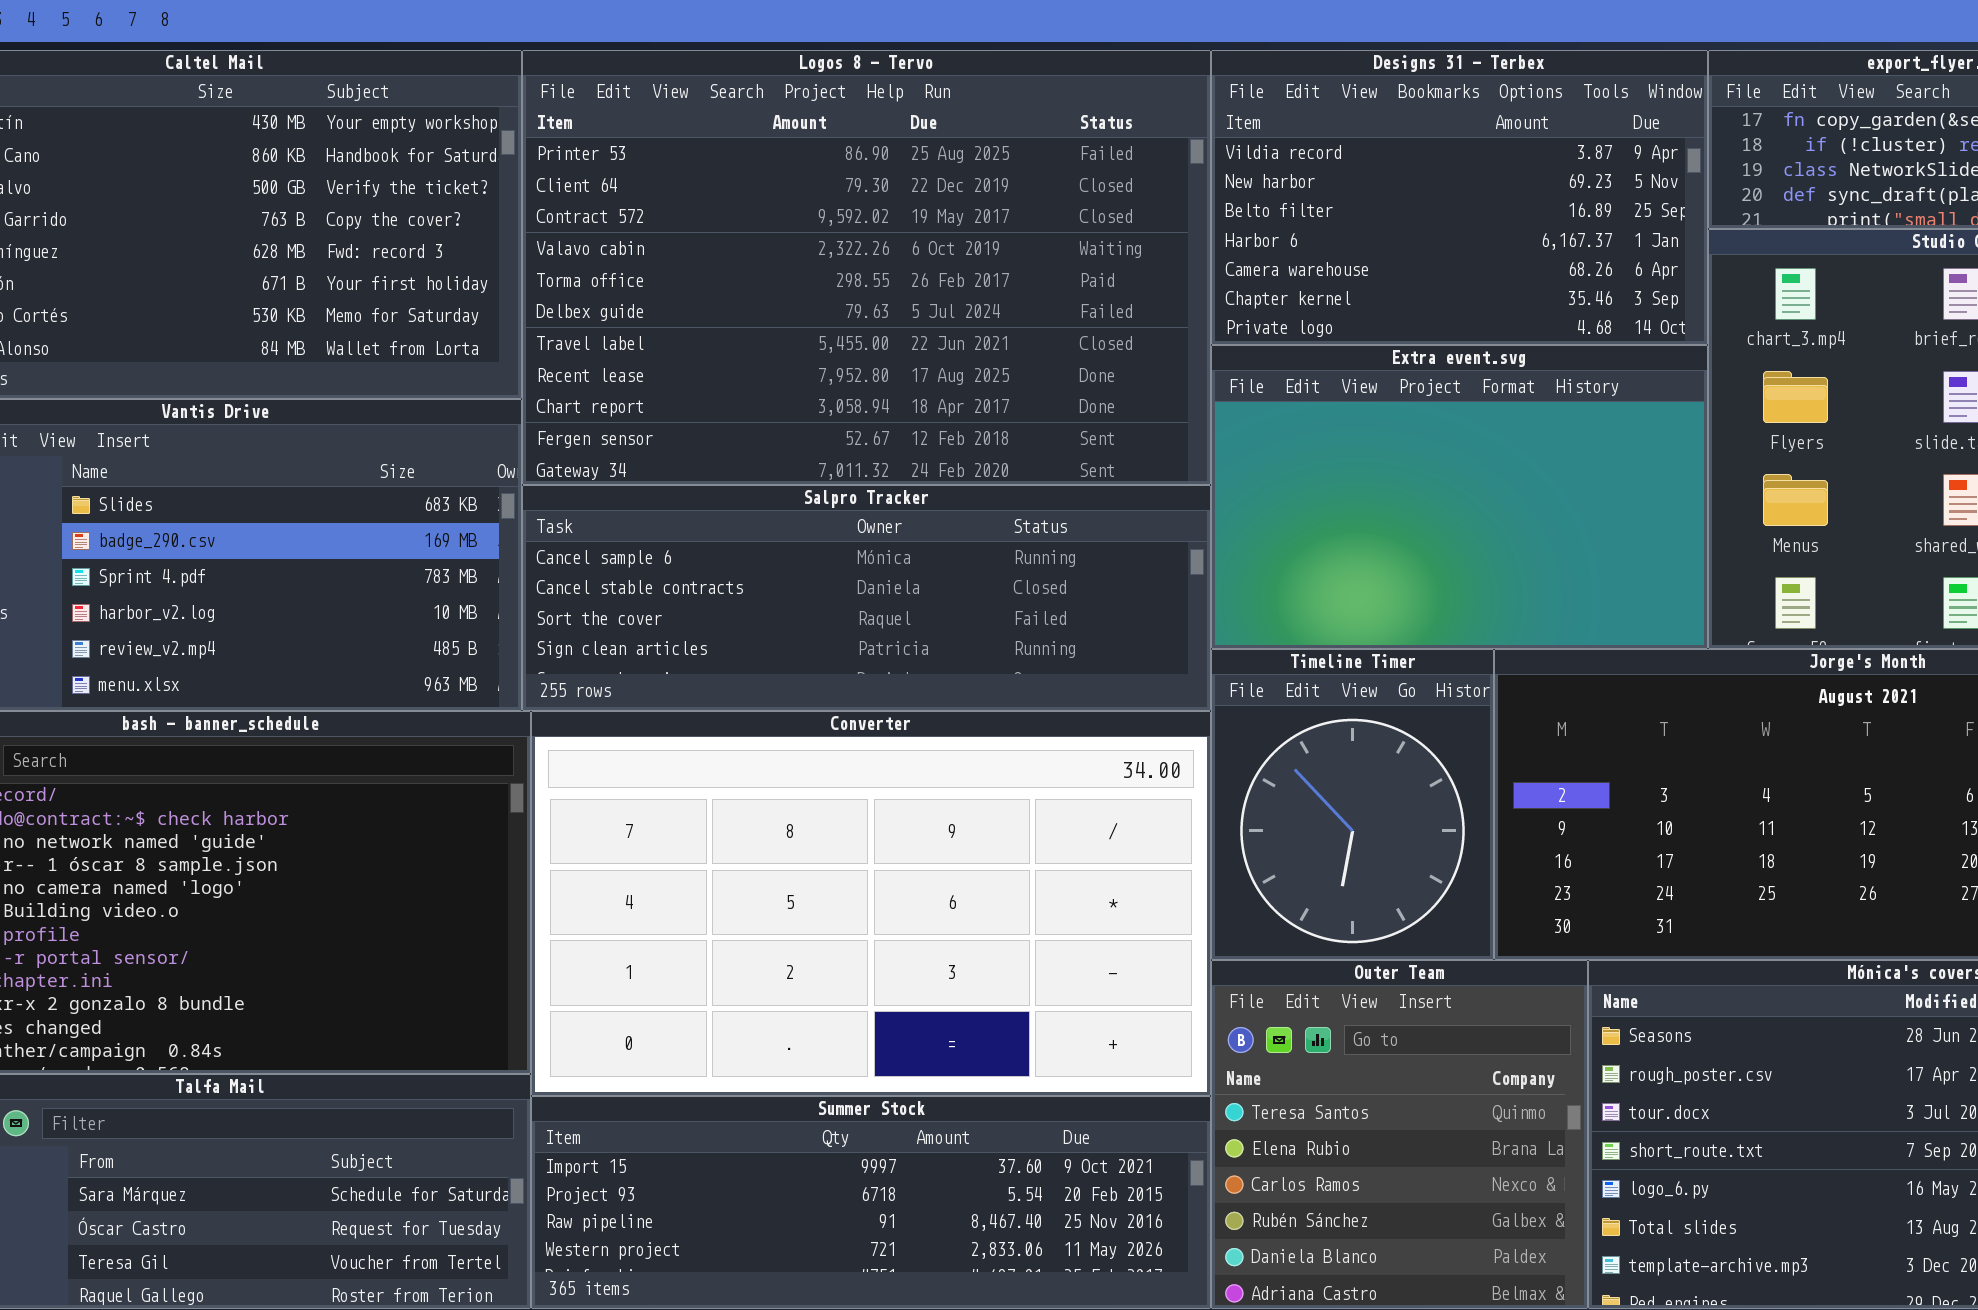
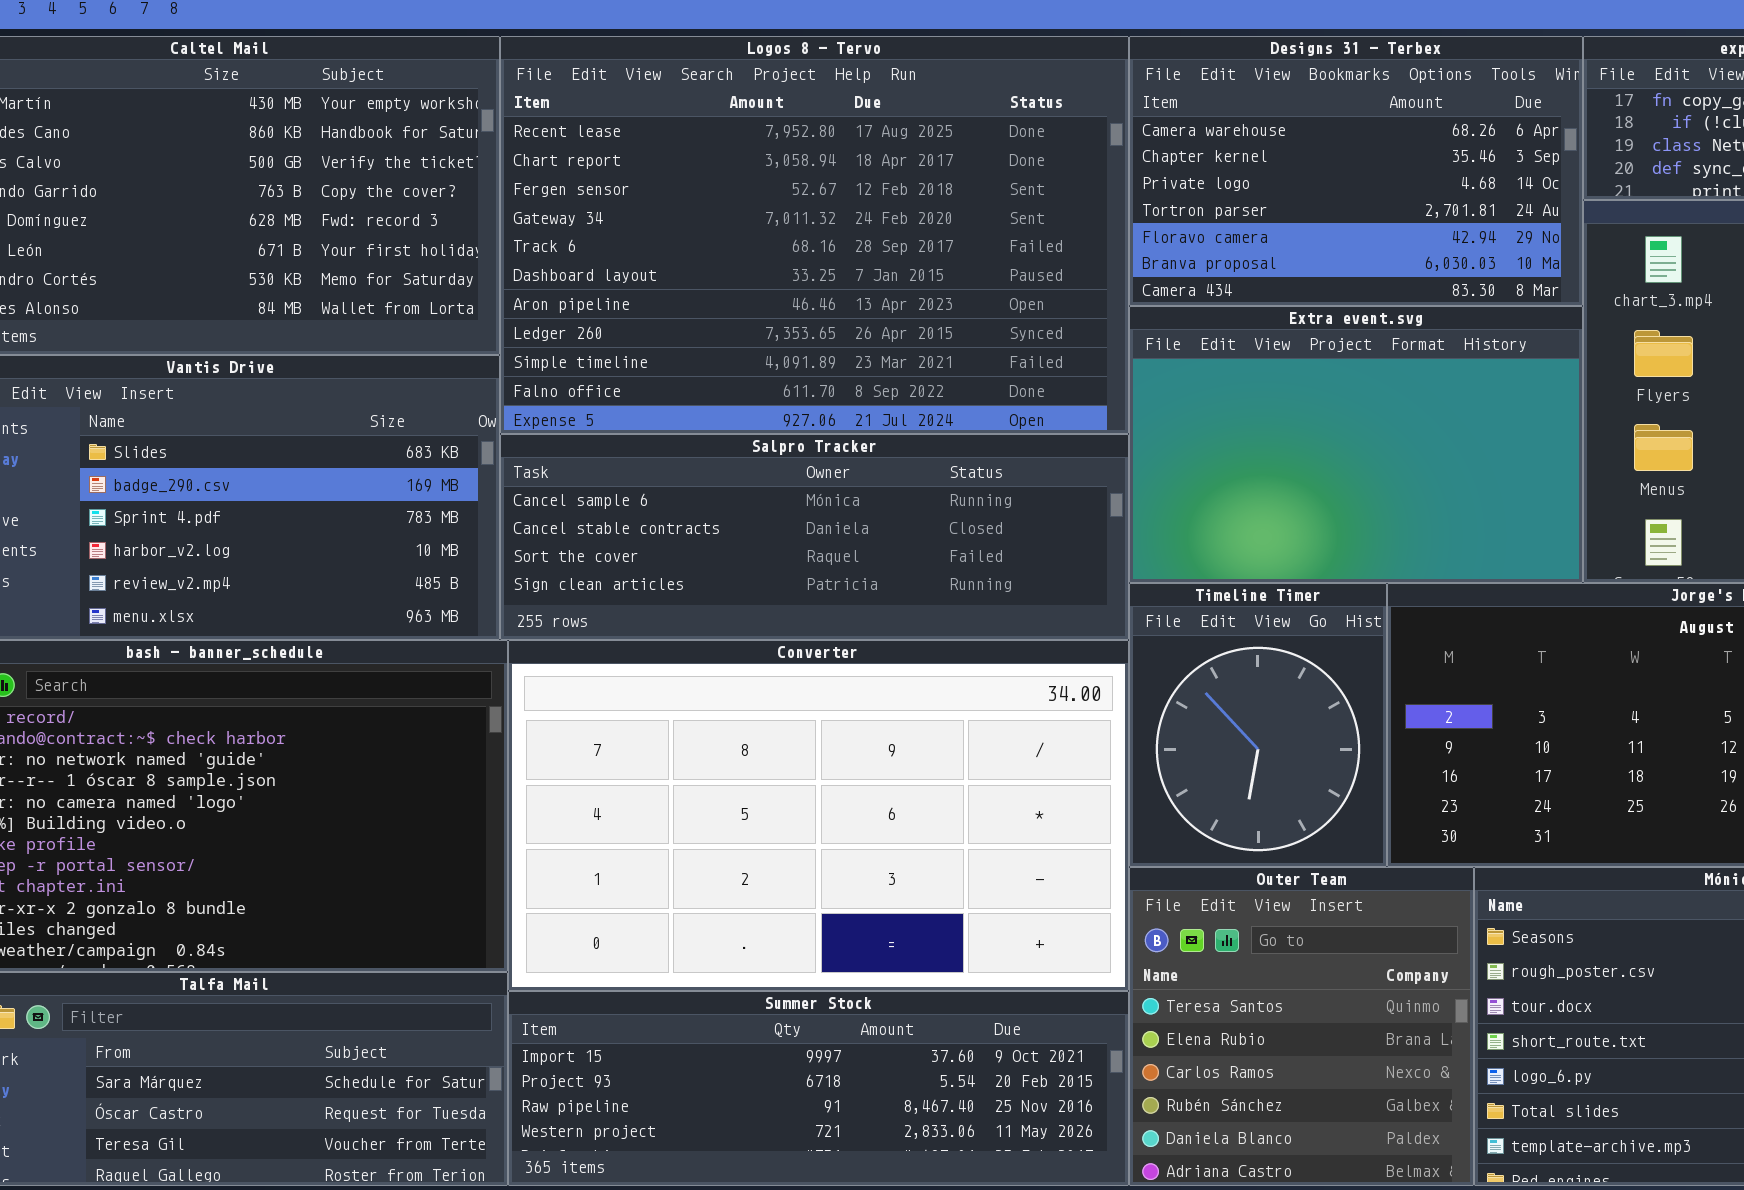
Logos 8 - Tervo: [522,50,1211,485] -> [500,36,1129,434], scrolled down 7 rows
Designs 31 - Terbex: [1211,50,1708,345] -> [1129,36,1583,306], scrolled down 4 rows

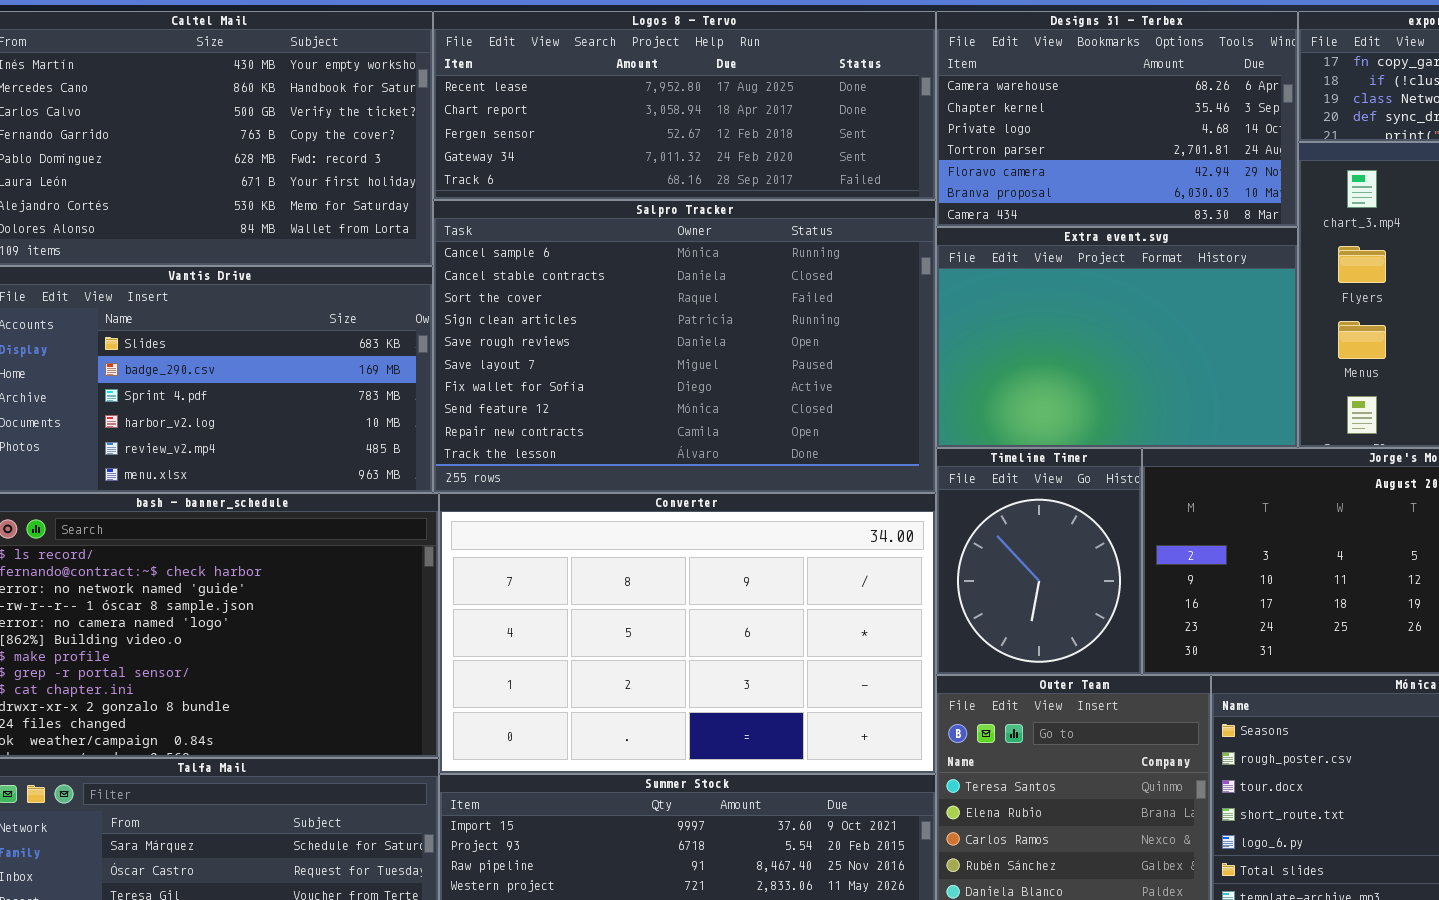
Logos 8 - Tervo: [500,36,1129,434] -> [433,11,936,200], resized
Salpro Tracker: [500,434,1129,640] -> [433,200,936,493], resized

